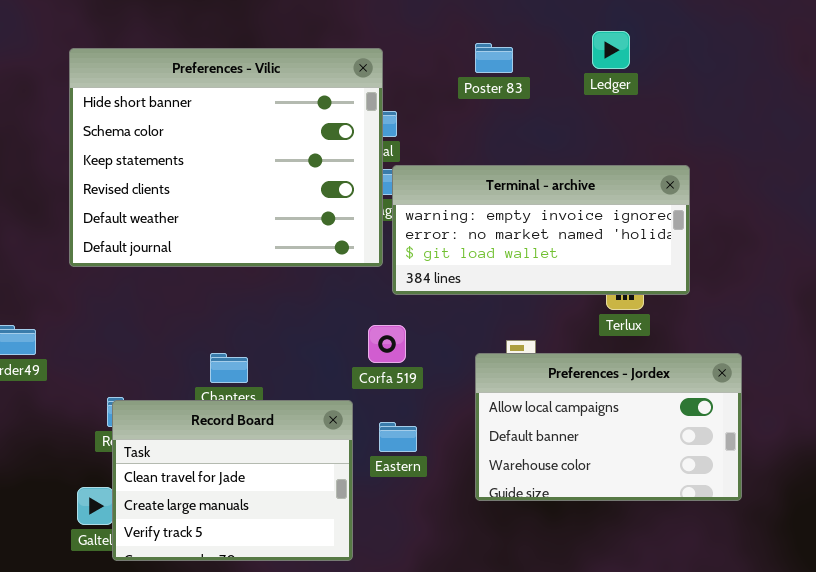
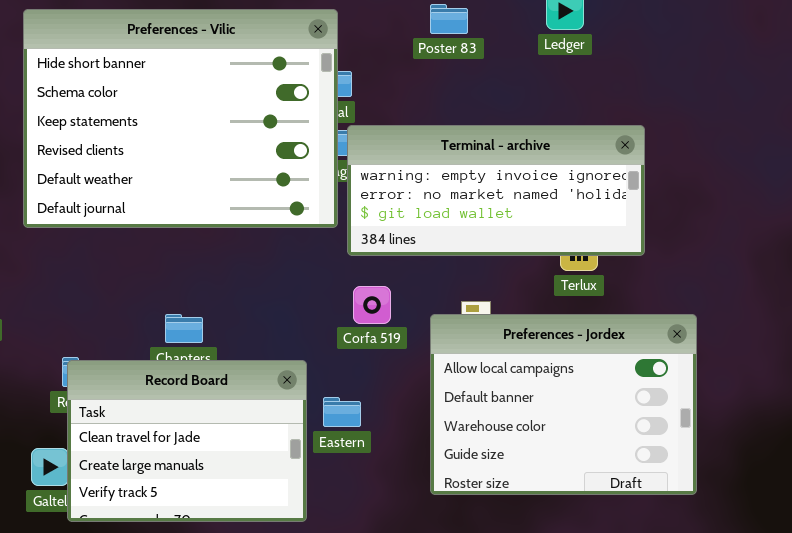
Corfa 519: [368,325,406,363] -> [353,286,391,324], moved
Preferences - Jordex: [475,353,742,501] -> [430,314,697,495], resized
Eastern: [379,422,417,452] -> [323,397,361,427], moved

